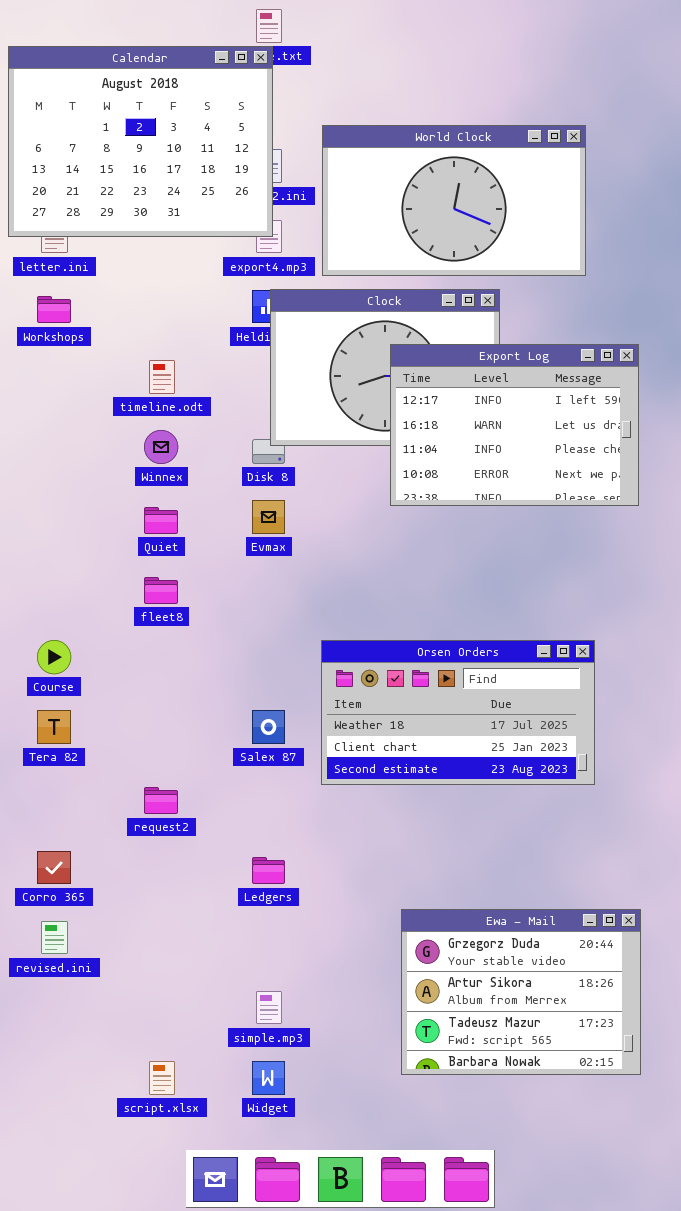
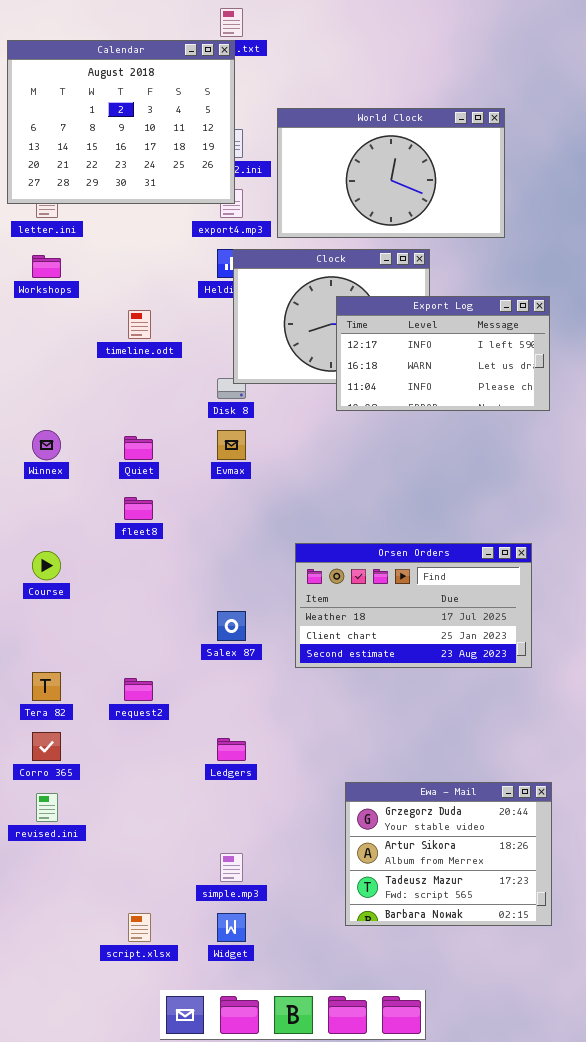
Export Log: [390,344,639,506] -> [336,296,550,411], resized
Winnex: [144,430,178,464] -> [32,430,61,460], moved
Orsen Orders: [321,640,595,785] -> [295,543,532,668], moved
Tera 82: [37,710,71,744] -> [32,672,61,701], moved

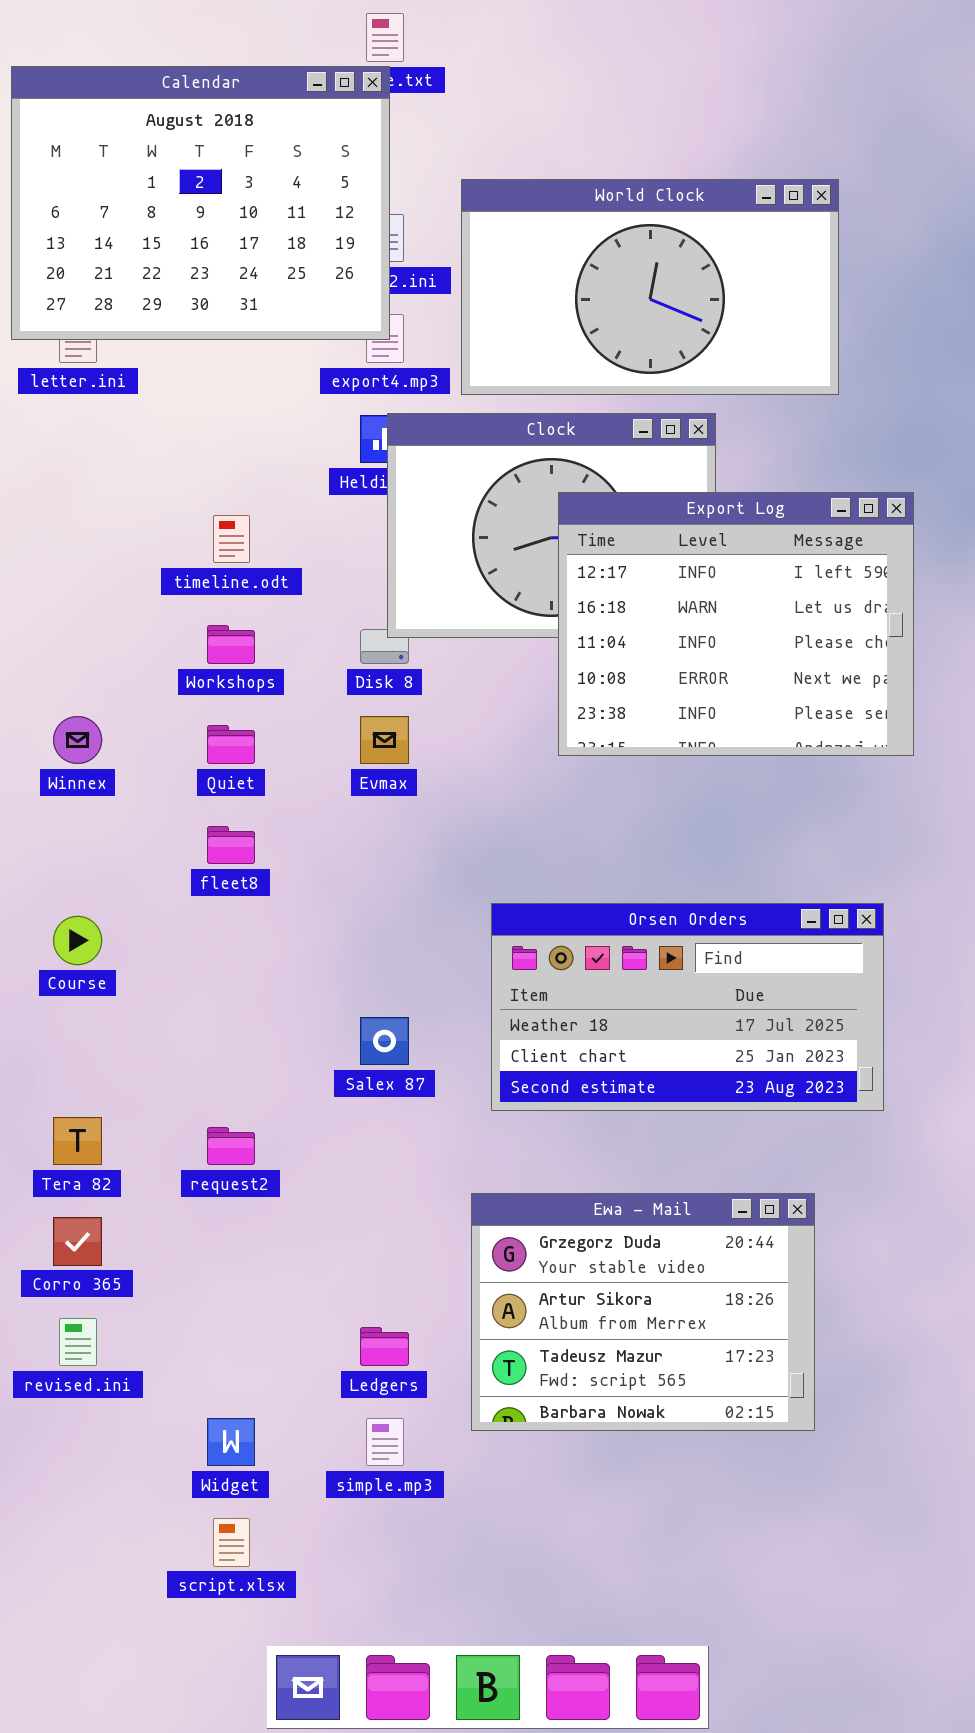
Workshops: [32,255,61,278] -> [207,625,255,664], moved
Export Log: [336,296,550,411] -> [558,492,914,756], resized
Ledgers: [217,738,246,761] -> [360,1327,409,1366], moved
Ewa - Mail: [345,782,552,926] -> [471,1193,815,1431], moved
Widget: [217,913,246,942] -> [207,1418,255,1466], moved

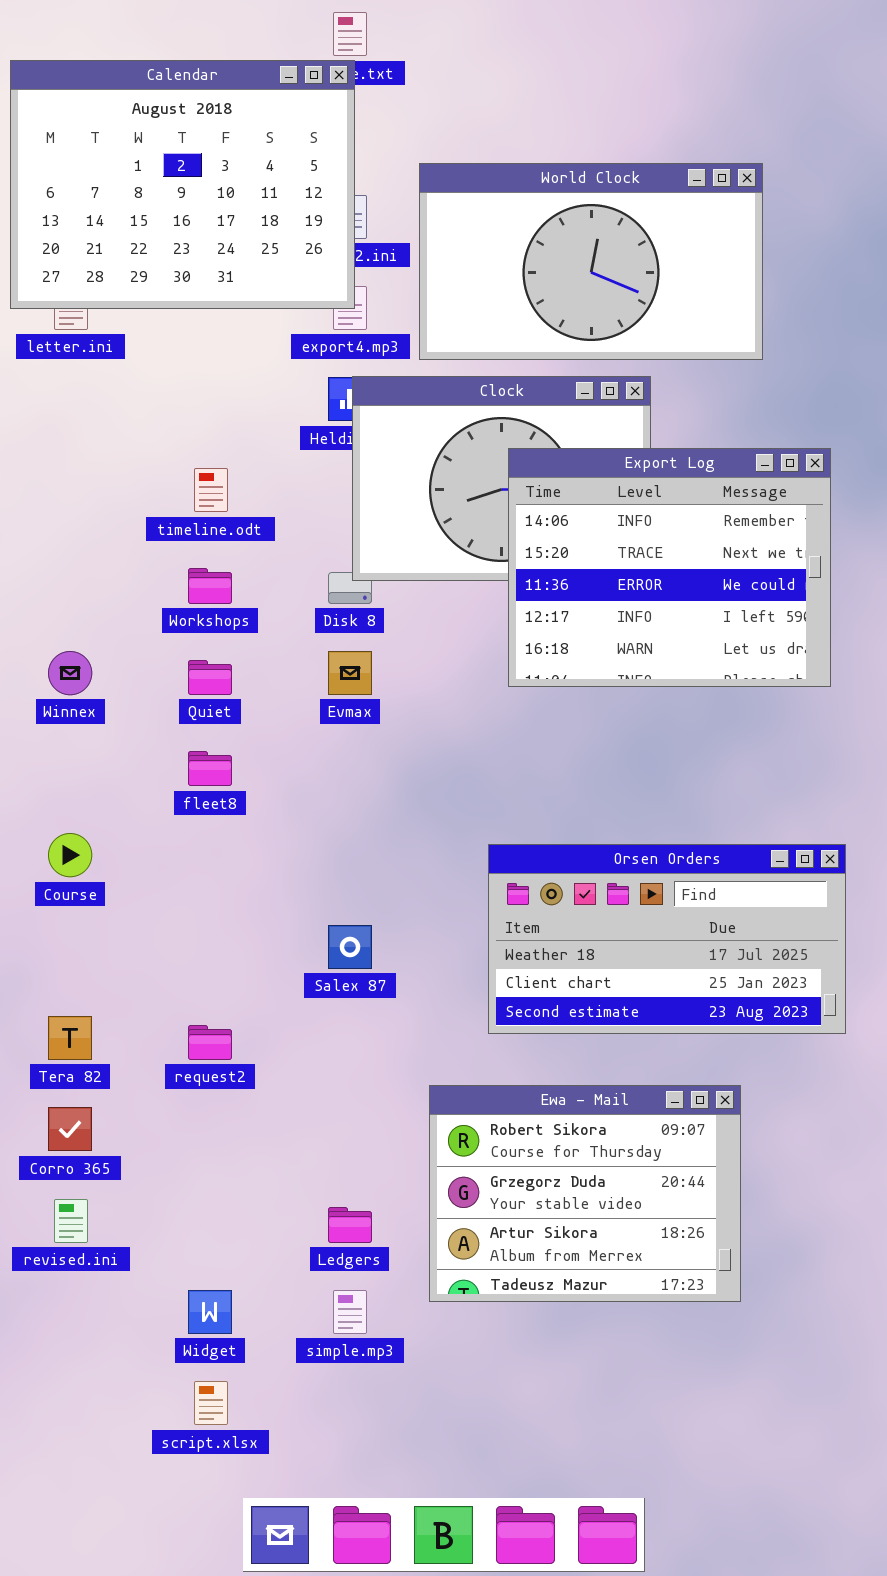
Export Log: [558,492,914,756] -> [508,448,831,687], scrolled up 3 rows
Orsen Orders: [491,903,884,1111] -> [488,844,846,1034], moved
Ewa - Mail: [471,1193,815,1431] -> [429,1085,741,1302], scrolled up 1 row

